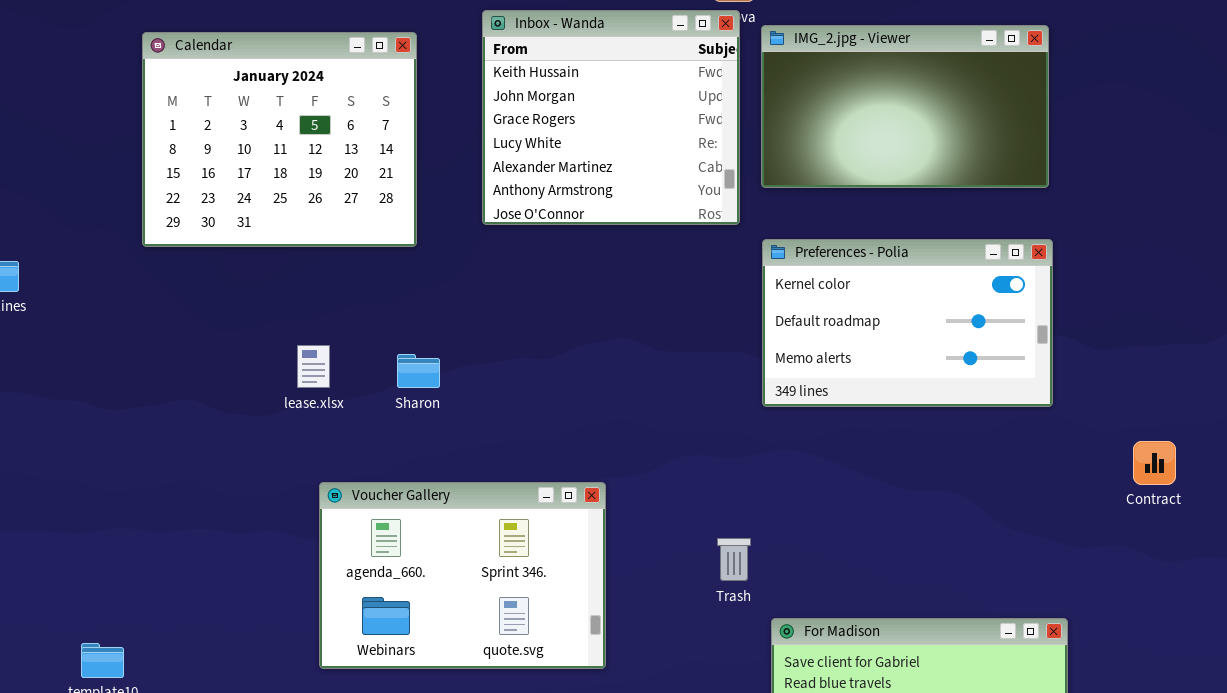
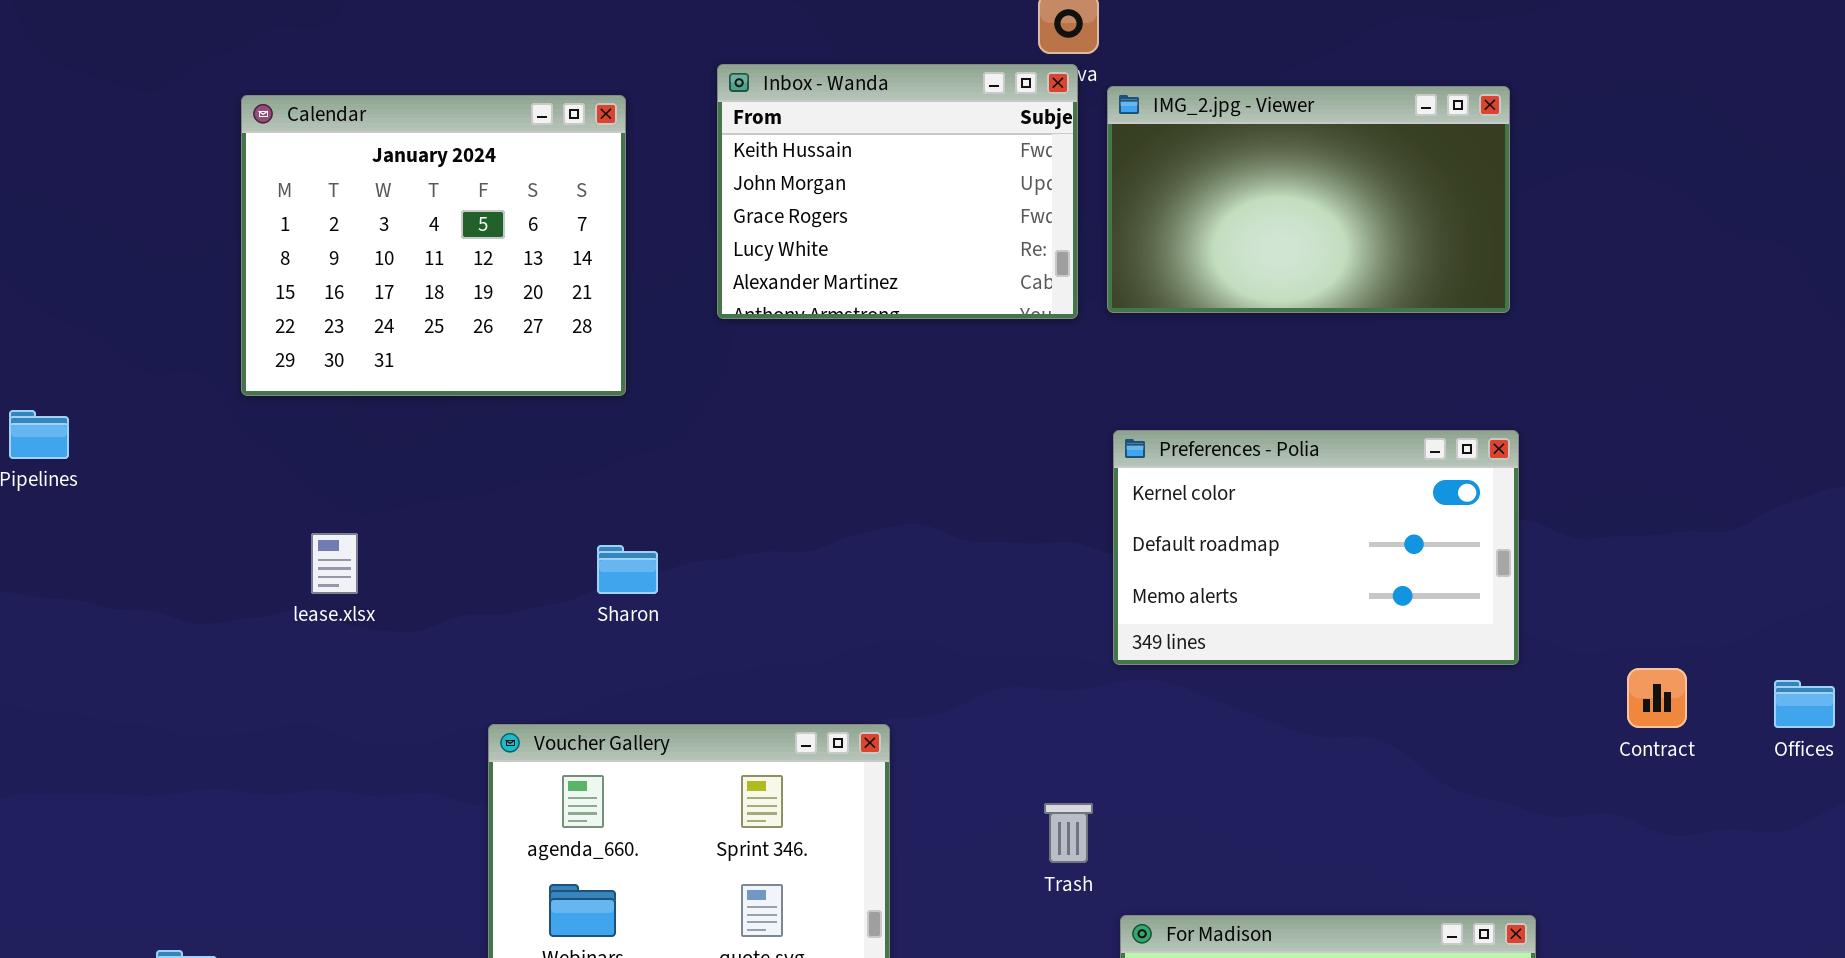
Inbox - Wanda: [482,10,740,225] -> [717,64,1078,319], resized
Preferences - Polia: [762,239,1053,407] -> [1113,430,1519,665], moved
lease.xlsx: [297,345,330,388] -> [311,533,358,594], moved

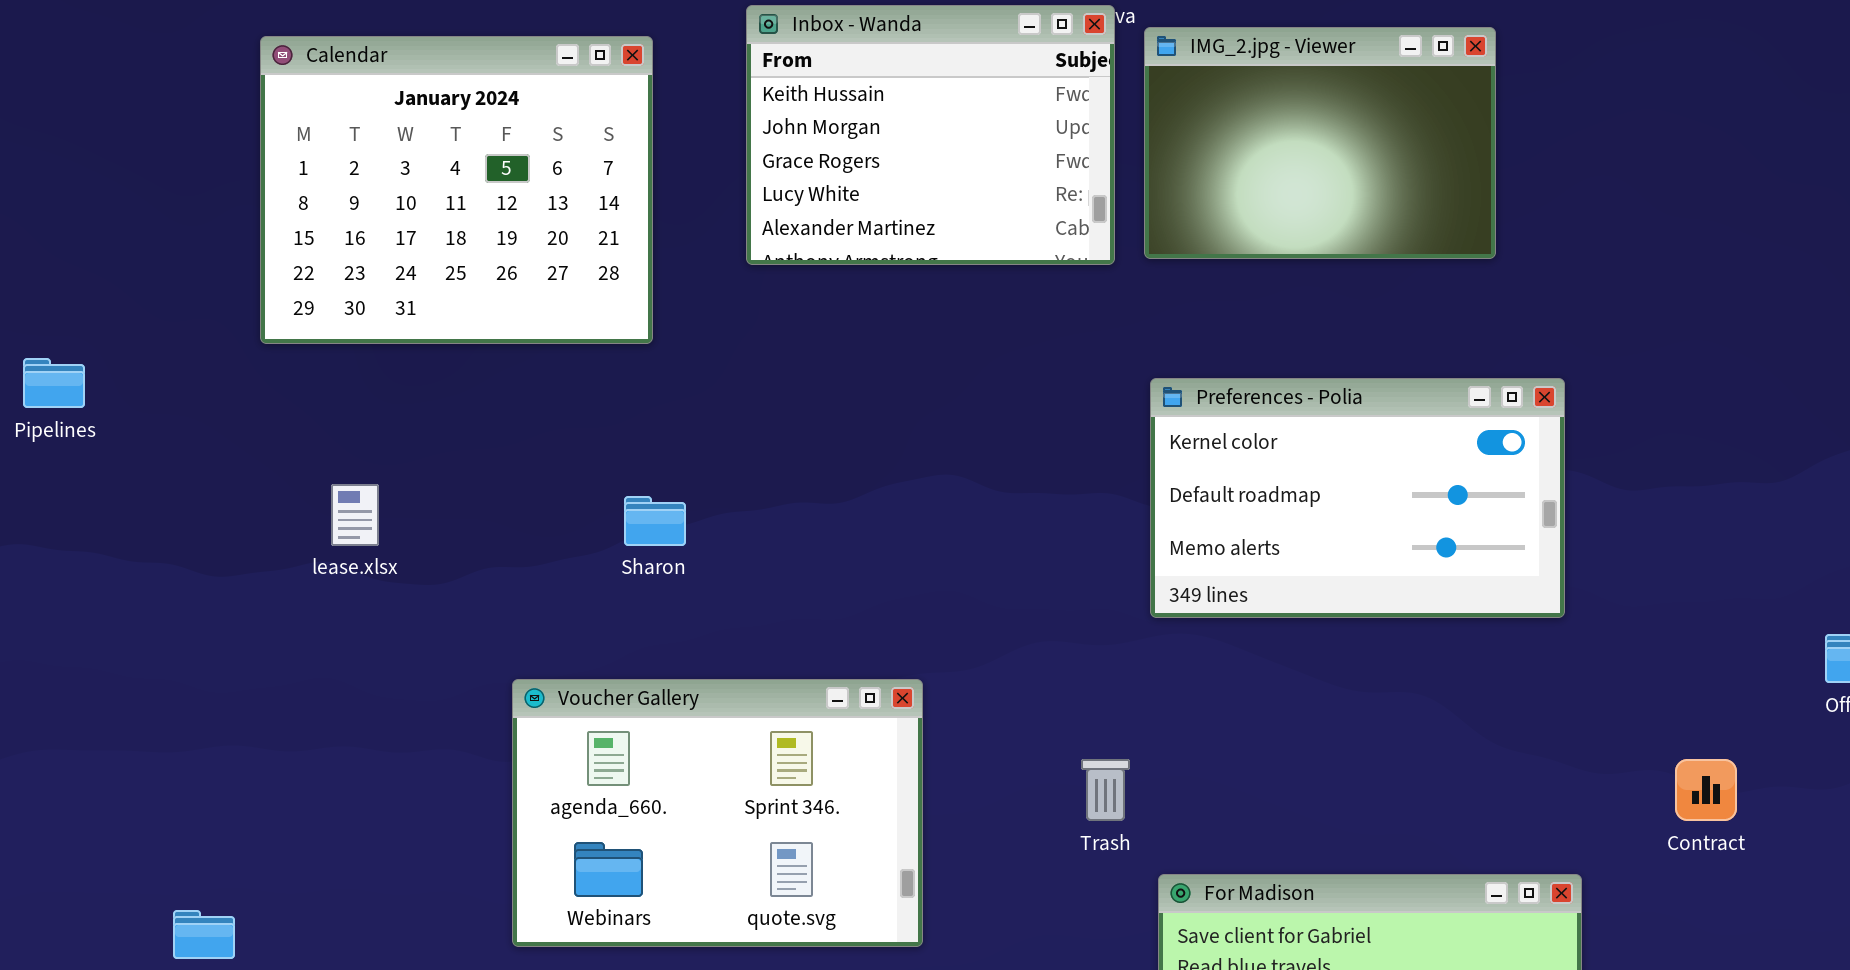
IMG_2.jpg - Viewer: [1107,86,1510,313] -> [1144,27,1496,259], resized
Contract: [1627,668,1687,728] -> [1675,759,1737,821], moved

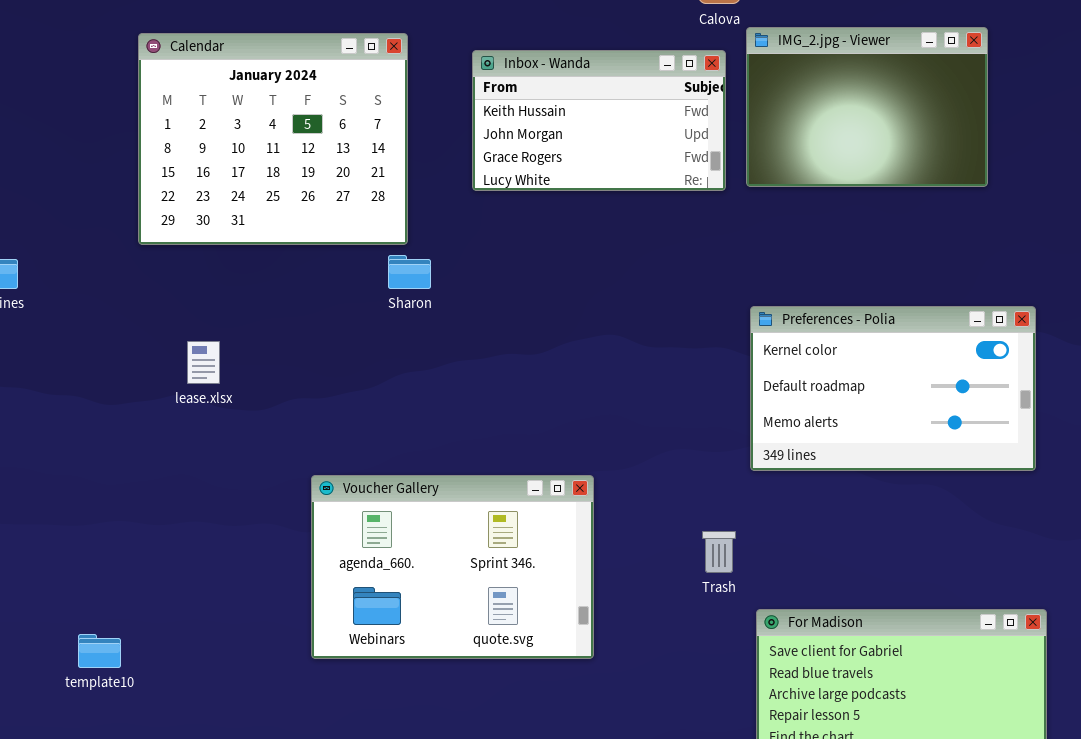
Inbox - Wanda: [746,5,1115,265] -> [472,50,726,191], resized
Preferences - Polia: [1150,378,1565,618] -> [750,306,1036,471], moved
Sharon: [624,496,686,546] -> [388,255,431,289], moved

